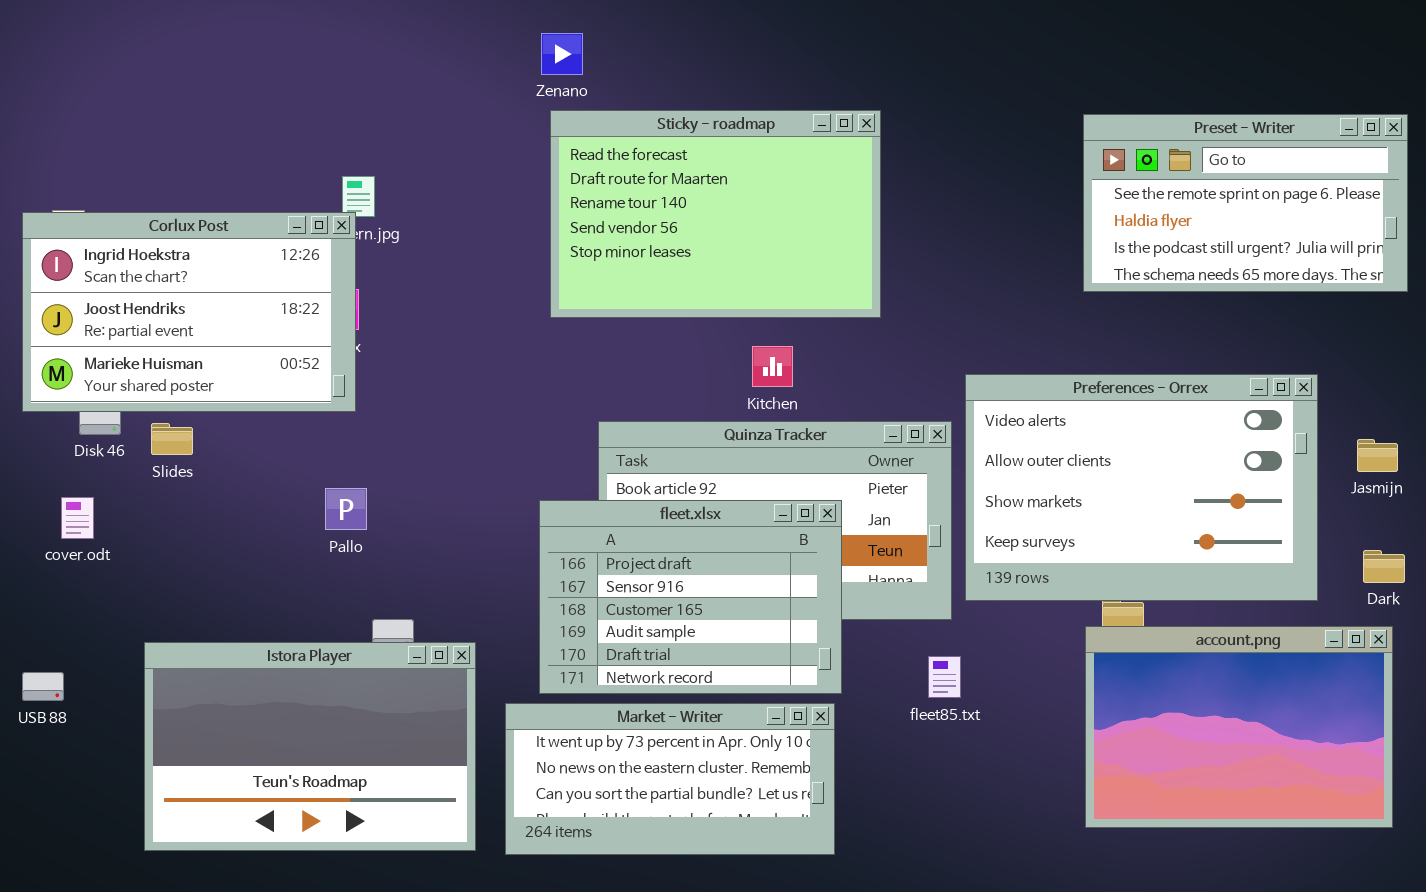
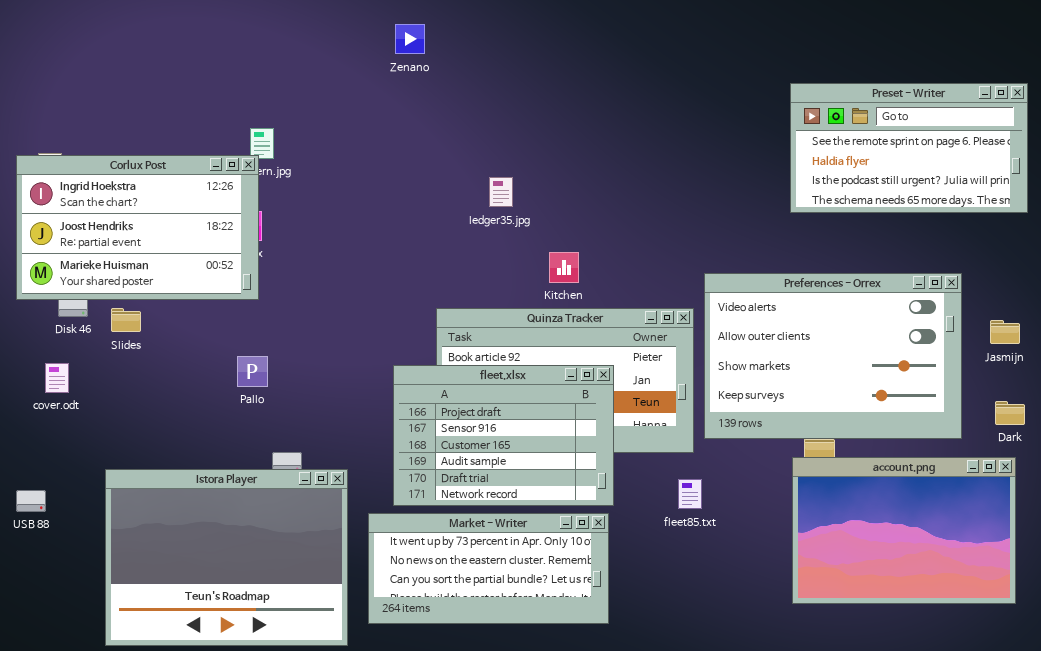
Sticky - roadmap: [550,110,881,318] -> none, closed
Istora Player: [144,642,476,851] -> [105,469,348,646], resized

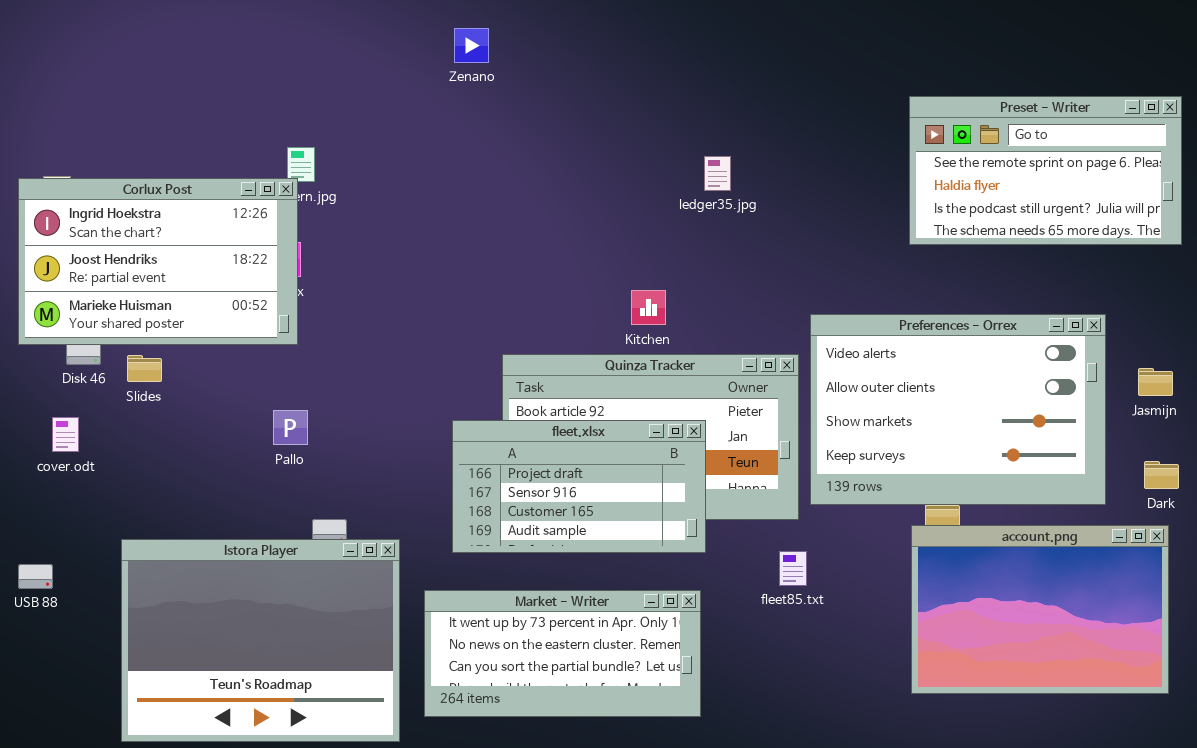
ledger35.jpg: [489,177,513,207] -> [704,156,731,191], moved
fleet.xlsx: [393,365,614,506] -> [452,420,706,553], resized

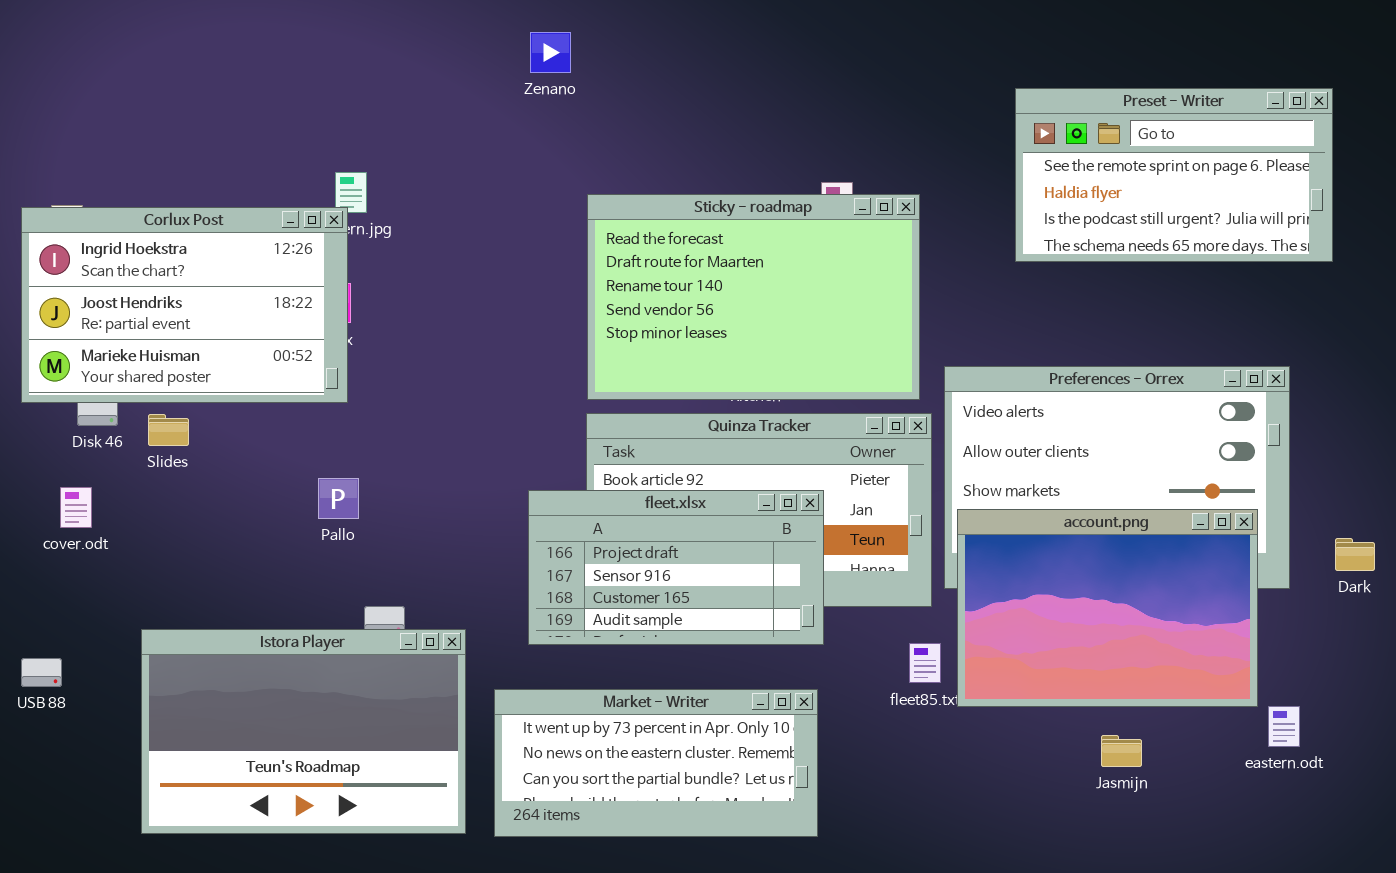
Preset - Writer: [909,96,1182,245] -> [1015,88,1333,262], moved
Sticky - roadmap: none -> [587,194,920,400], opened
Jasmijn: [1138,368,1173,396] -> [1101,735,1142,767], moved
account.png: [911,525,1169,694] -> [957,509,1258,707], moved
Istora Player: [121,539,400,742] -> [141,629,466,834], resized

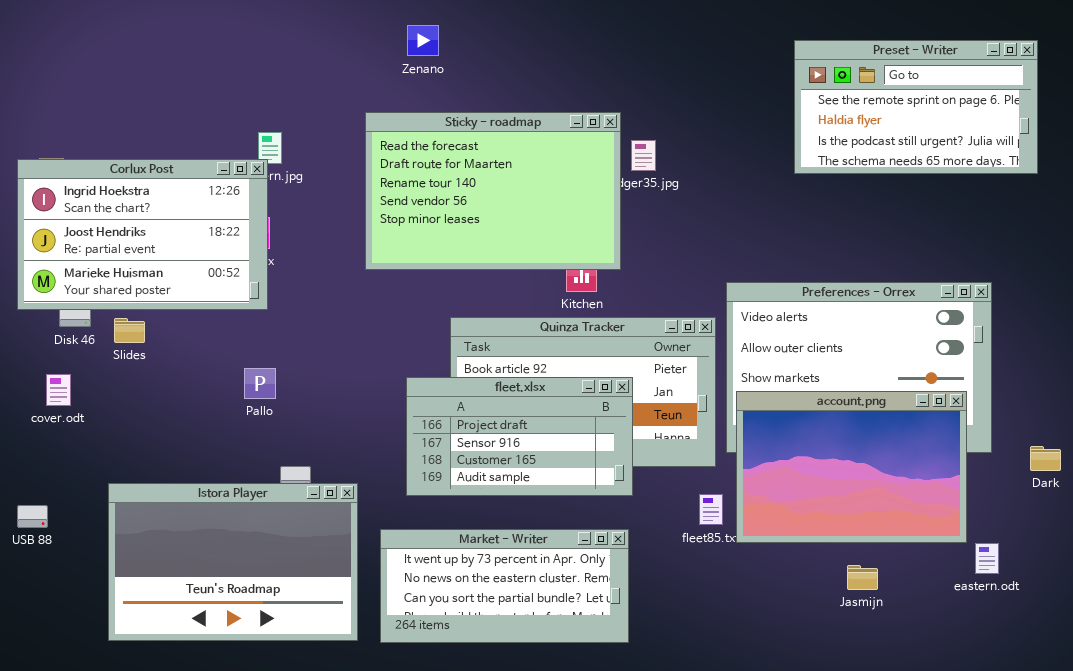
Preset - Writer: [1015,88,1333,262] -> [794,40,1038,174], moved
Sticky - roadmap: [587,194,920,400] -> [365,112,621,270], moved
Dark: [1335,538,1375,571] -> [1030,446,1061,471], moved

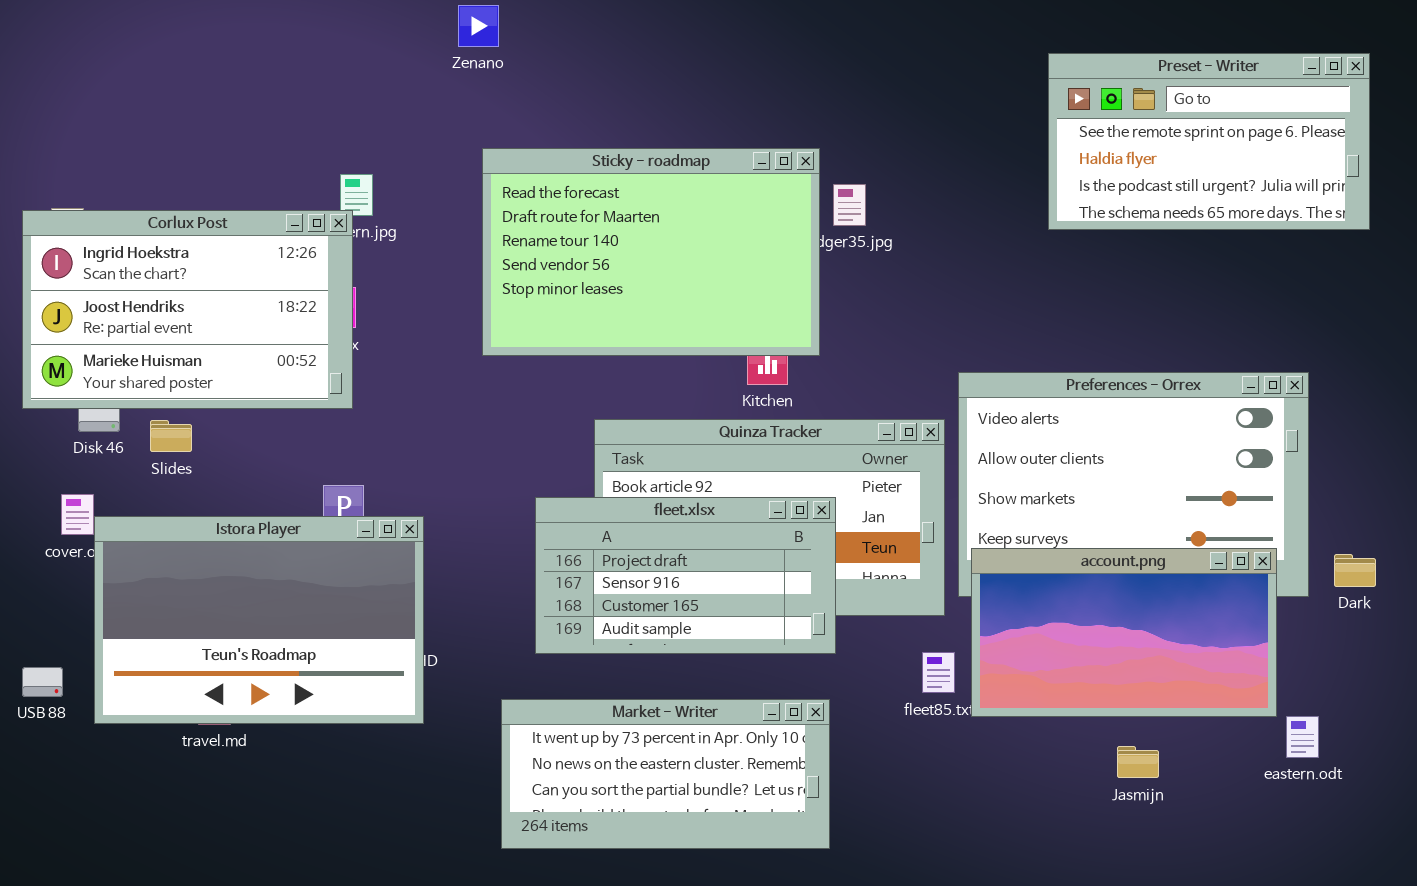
Zenano: [407,25,439,56] -> [458,5,499,47], moved
account.png: [736,391,967,543] -> [971,548,1277,717], resized
Dark: [1030,446,1061,471] -> [1334,554,1376,587], moved
Istora Player: [108,483,358,641] -> [94,516,424,724], moved

